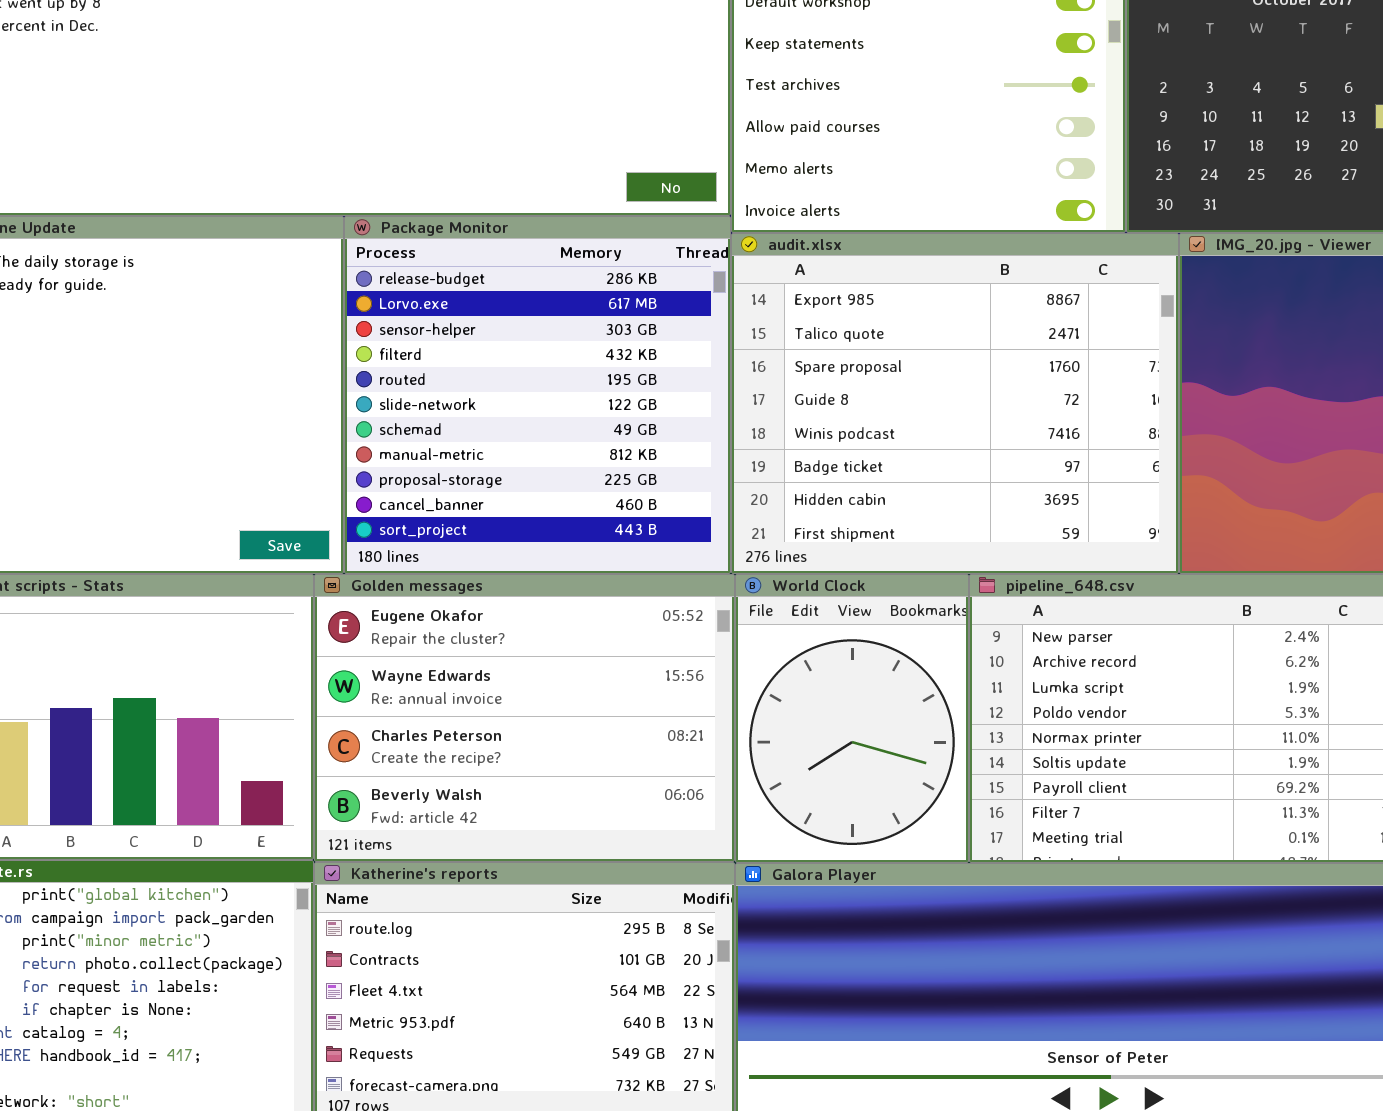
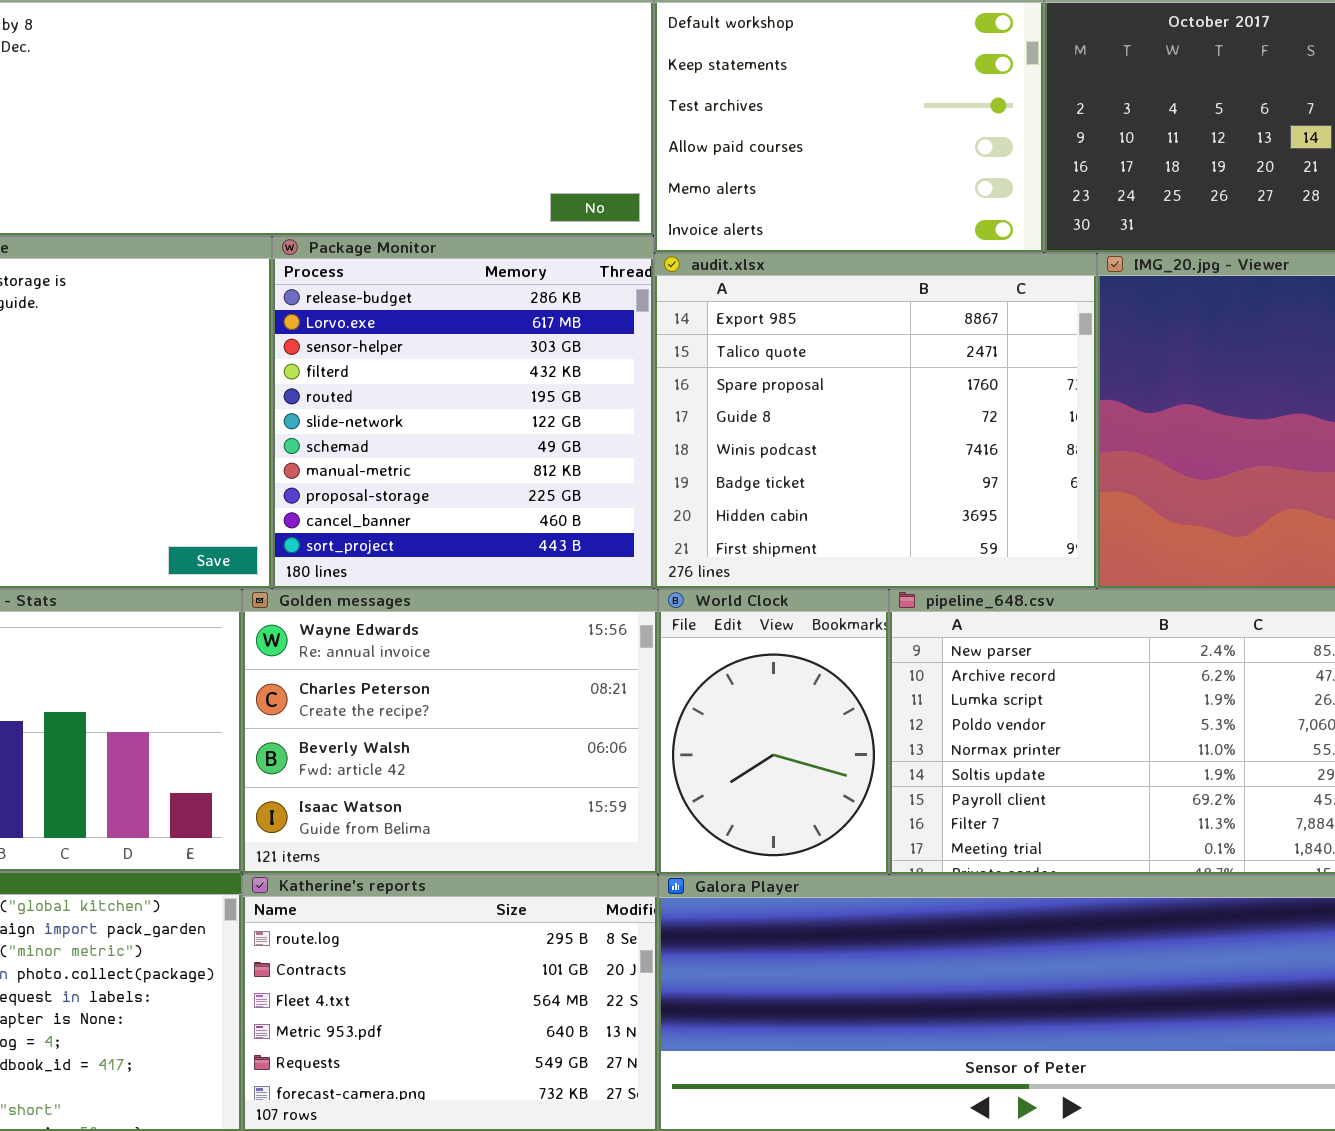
Golden messages: [314,574,735,862] -> [242,589,658,874], scrolled down 1 row

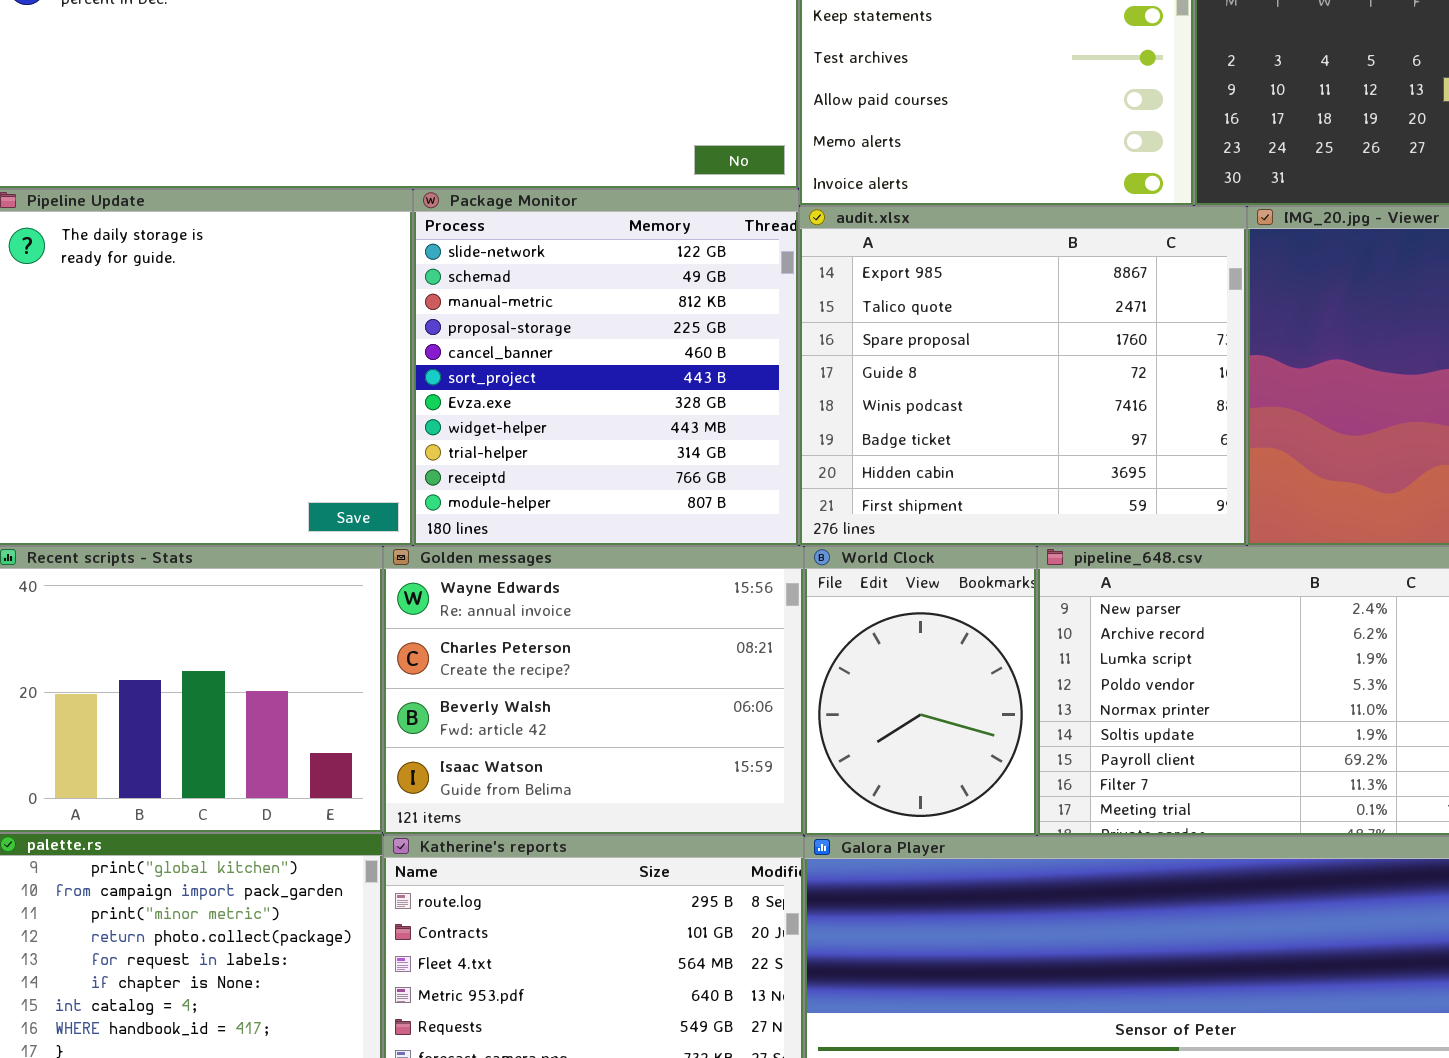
Package Monitor: [272,236,654,589] -> [413,189,799,546], scrolled down 5 rows

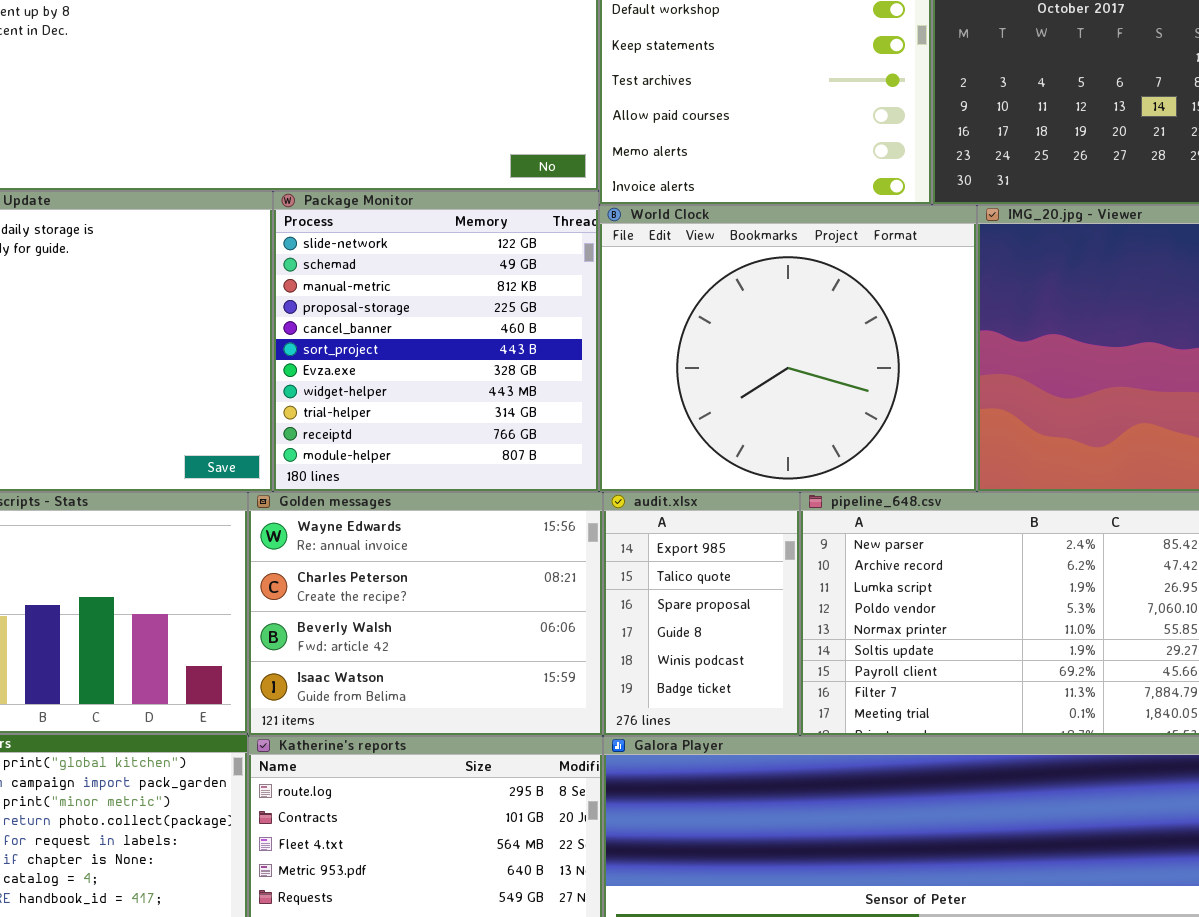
audit.xlsx: [799,206,1247,546] -> [603,492,800,736], moved, resized
World Clock: [804,546,1037,836] -> [599,205,977,492], moved, resized

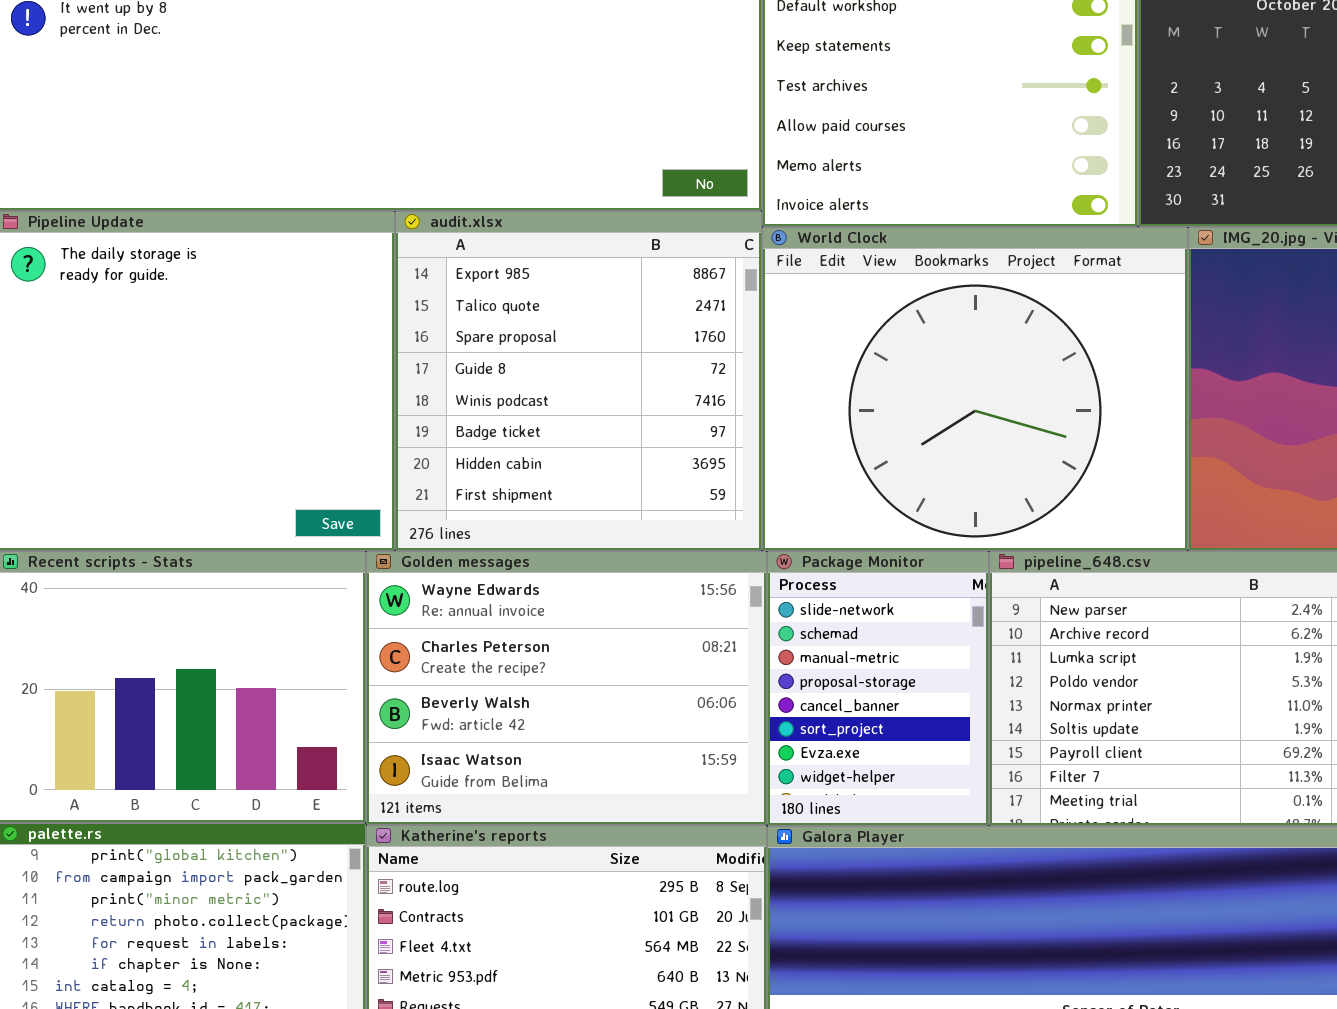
Package Monitor: [273,191,599,492] -> [767,551,989,826], moved, resized
audit.xlsx: [603,492,800,736] -> [395,211,762,551], moved, resized

